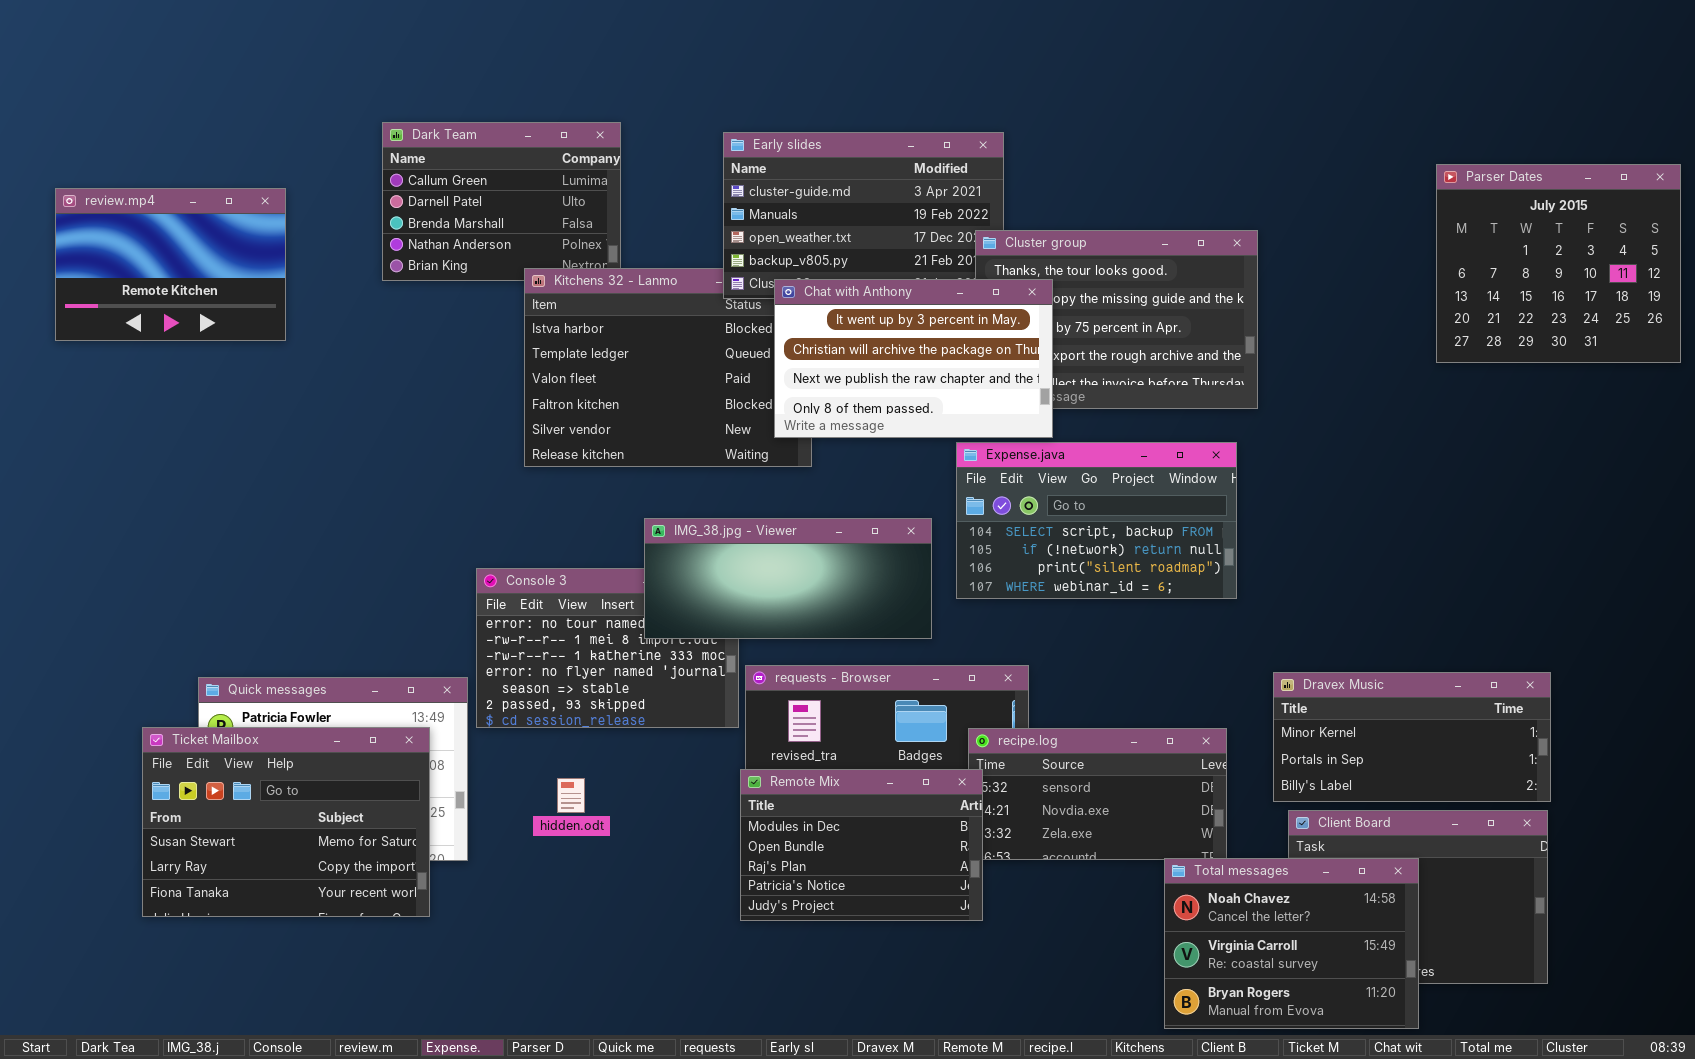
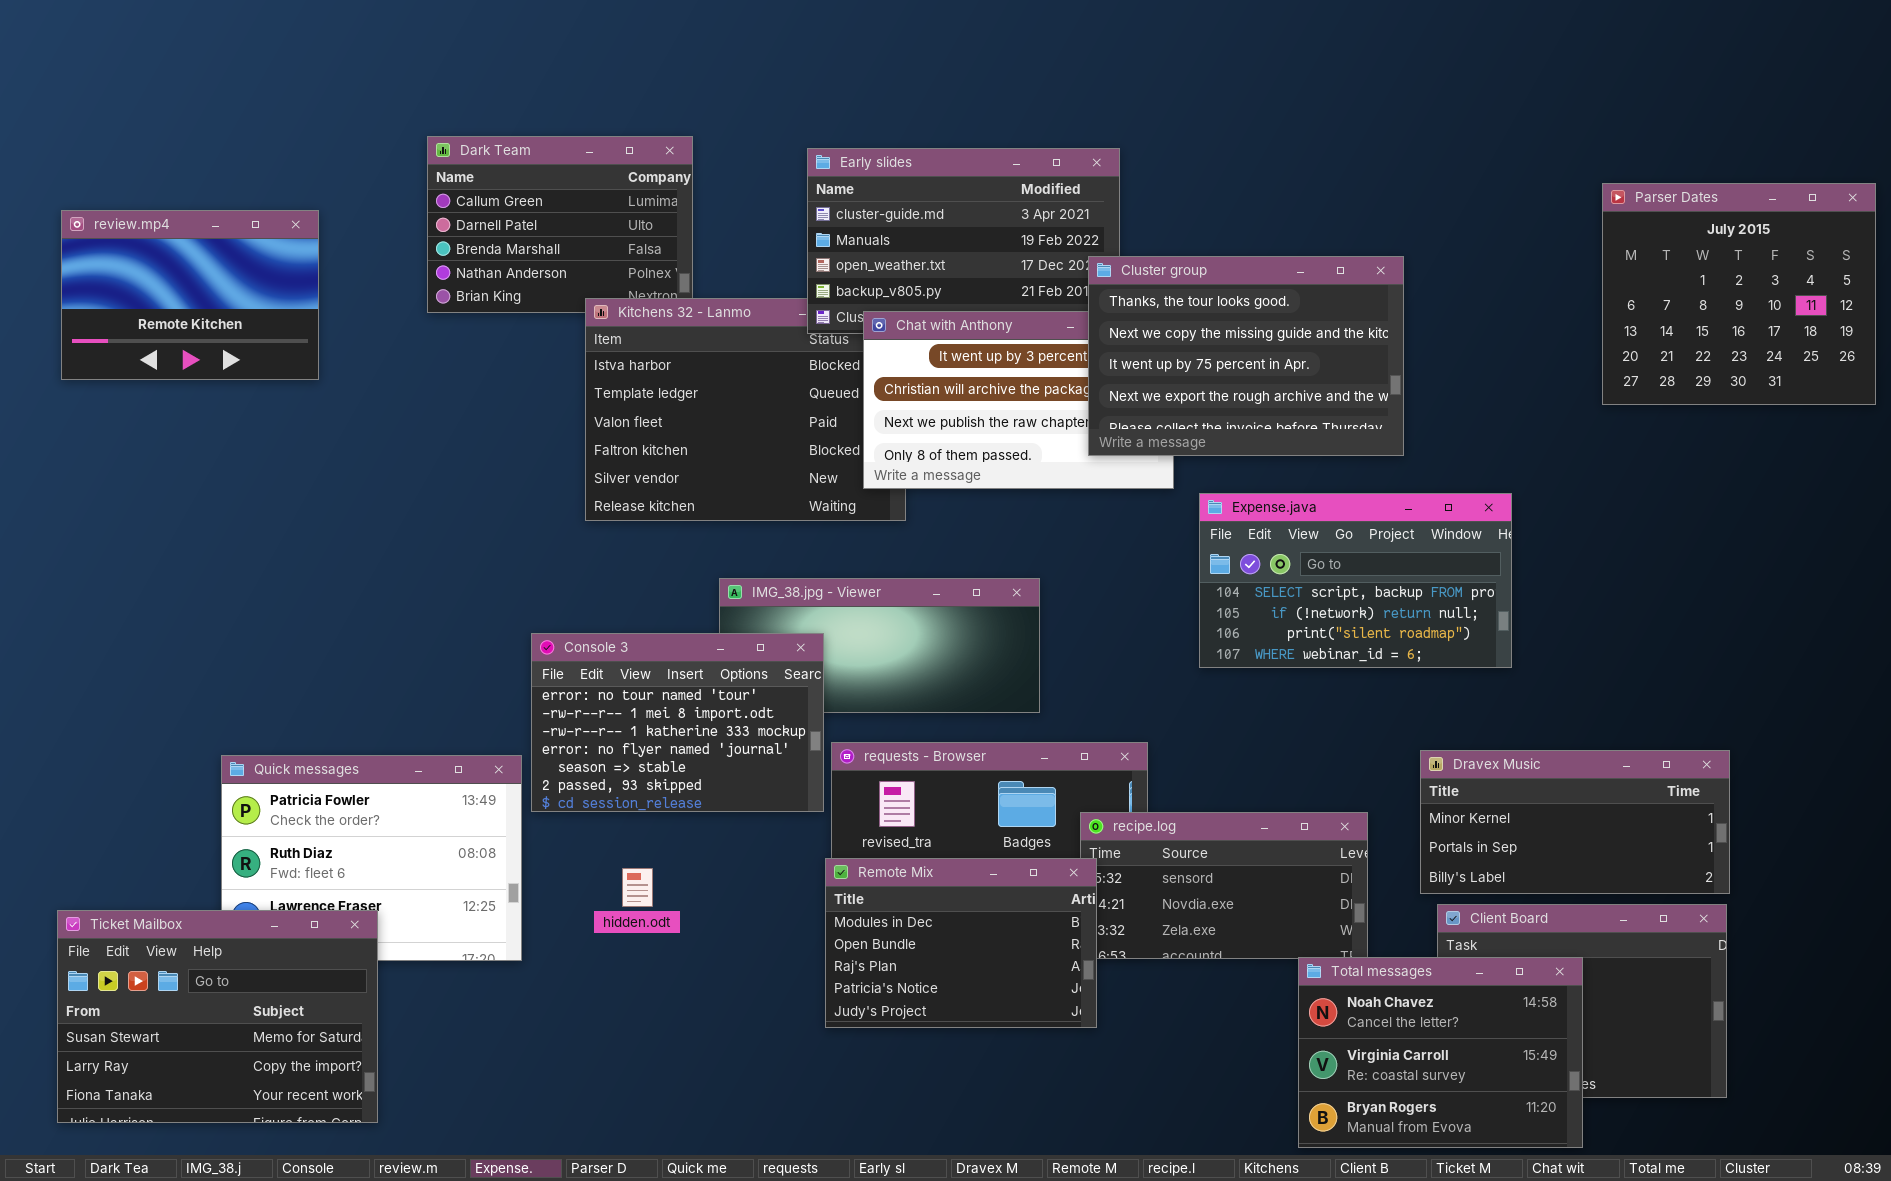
Cluster group: [975,230,1258,409] -> [1088,256,1404,456], raised
Expense.java: [956,442,1237,599] -> [1199,493,1512,668], moved
Console 3: [476,568,739,728] -> [531,633,824,812], raised
Ticket Mailbox: [142,727,430,917] -> [57,910,378,1123], moved

